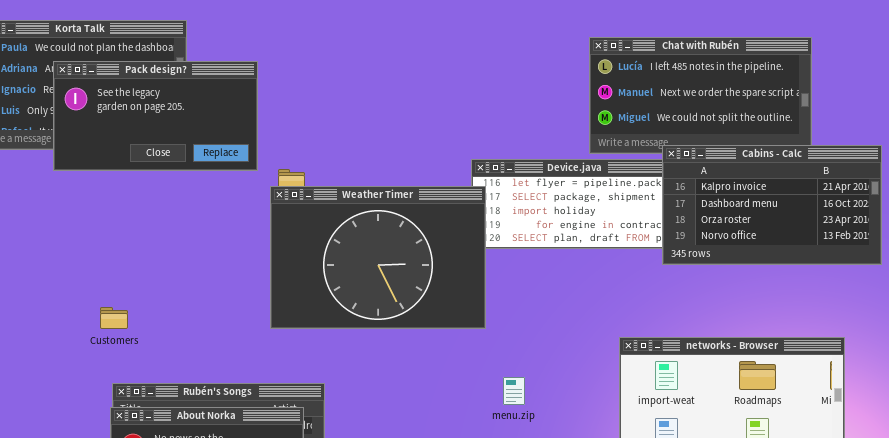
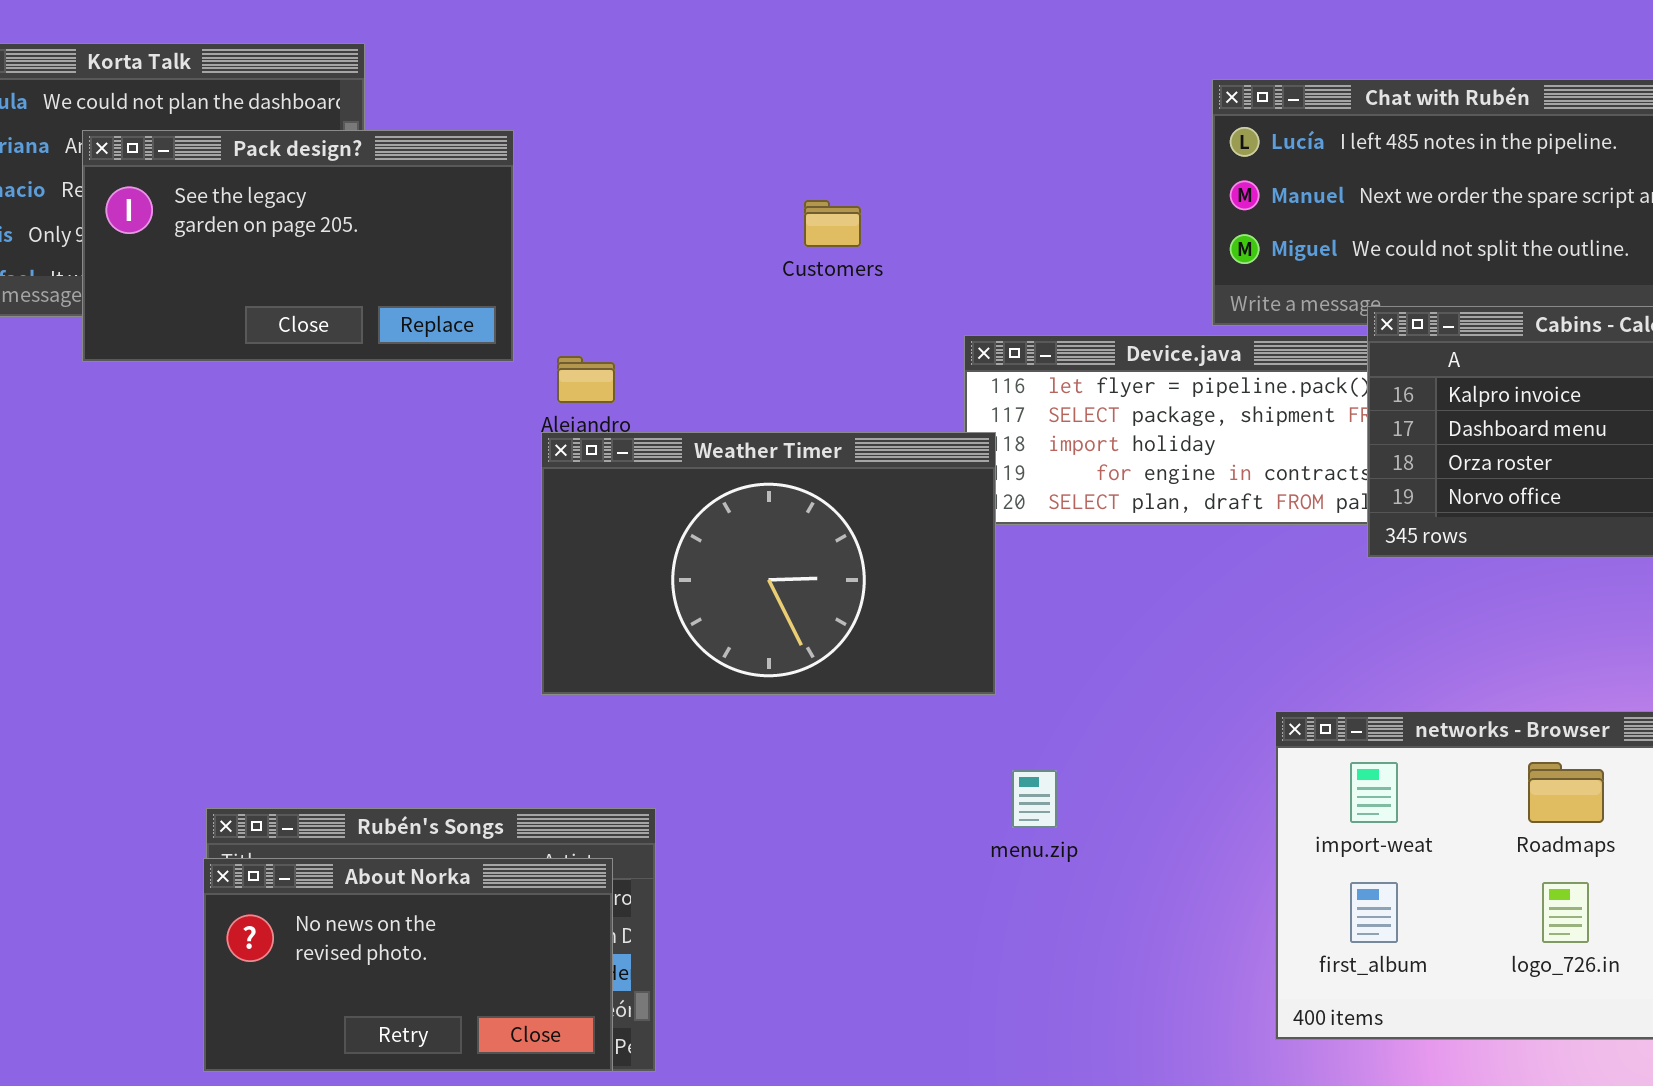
Weather Timer: [270,186,486,329] -> [541,432,996,695], resized
Customers: [100,307,128,329] -> [804,200,861,247], moved
menu.zip: [503,377,525,405] -> [1012,770,1057,828], moved

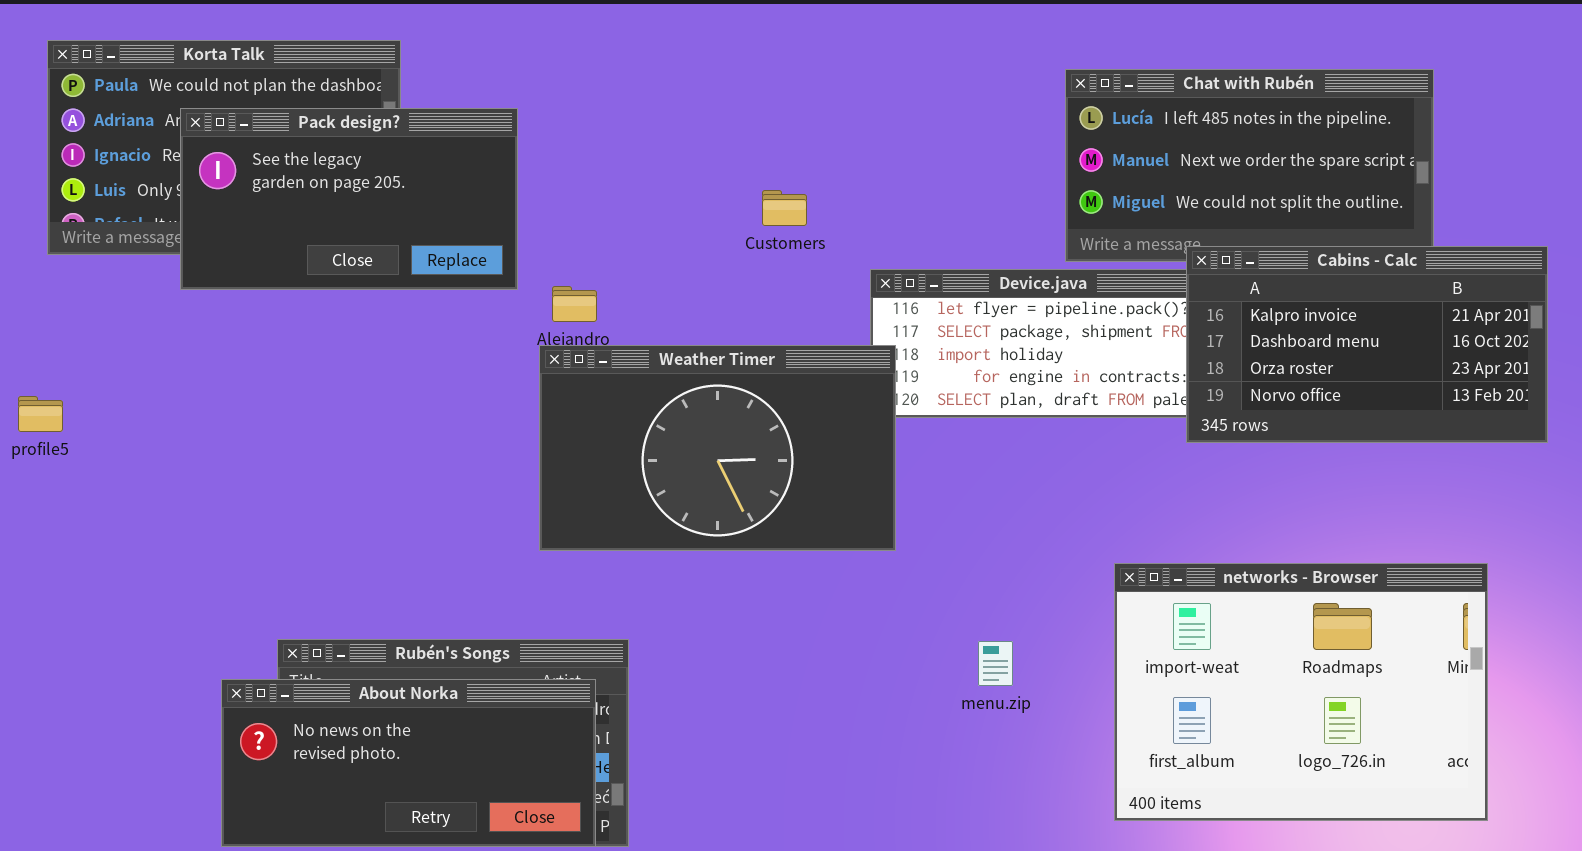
Customers: [804,200,861,247] -> [762,190,807,226], moved
menu.zip: [1012,770,1057,828] -> [978,641,1013,686], moved
About Norka: [203,858,613,1072] -> [221,679,596,847], resized

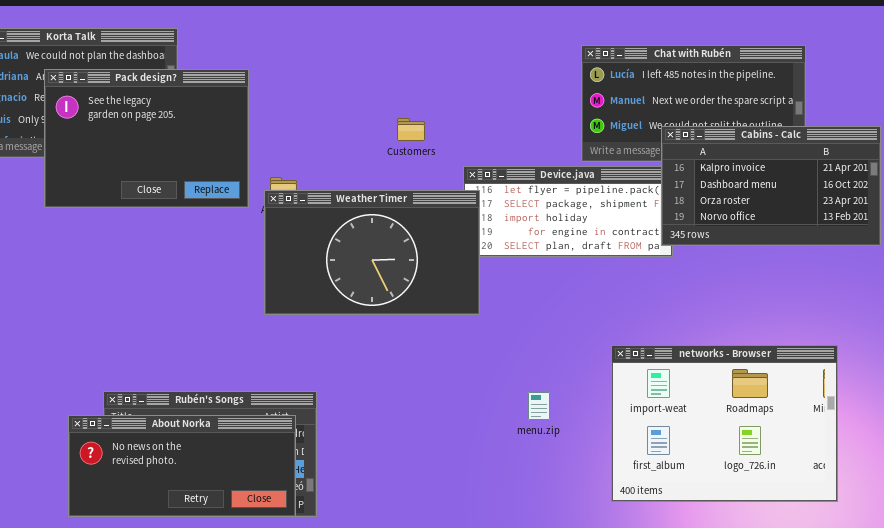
Pack design?: [180,108,518,290] -> [44,69,249,208], resized
Cabins - Calc: [1186,246,1548,443] -> [661,126,881,246], moved
Weather Timer: [539,345,896,551] -> [264,190,480,315], moved

